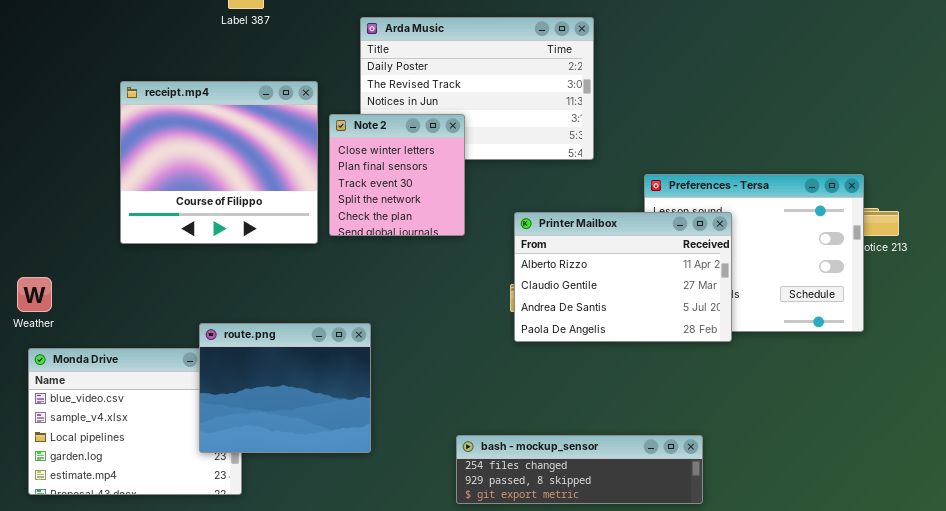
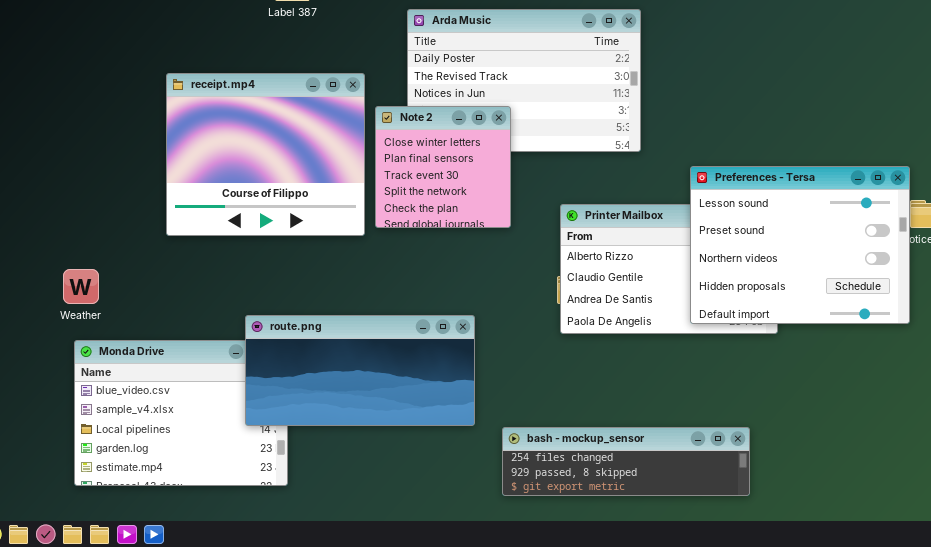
Preferences - Tersa: [644,174,864,332] -> [690,166,910,324], raised
route.png: [199,323,371,453] -> [245,315,475,426], resized

